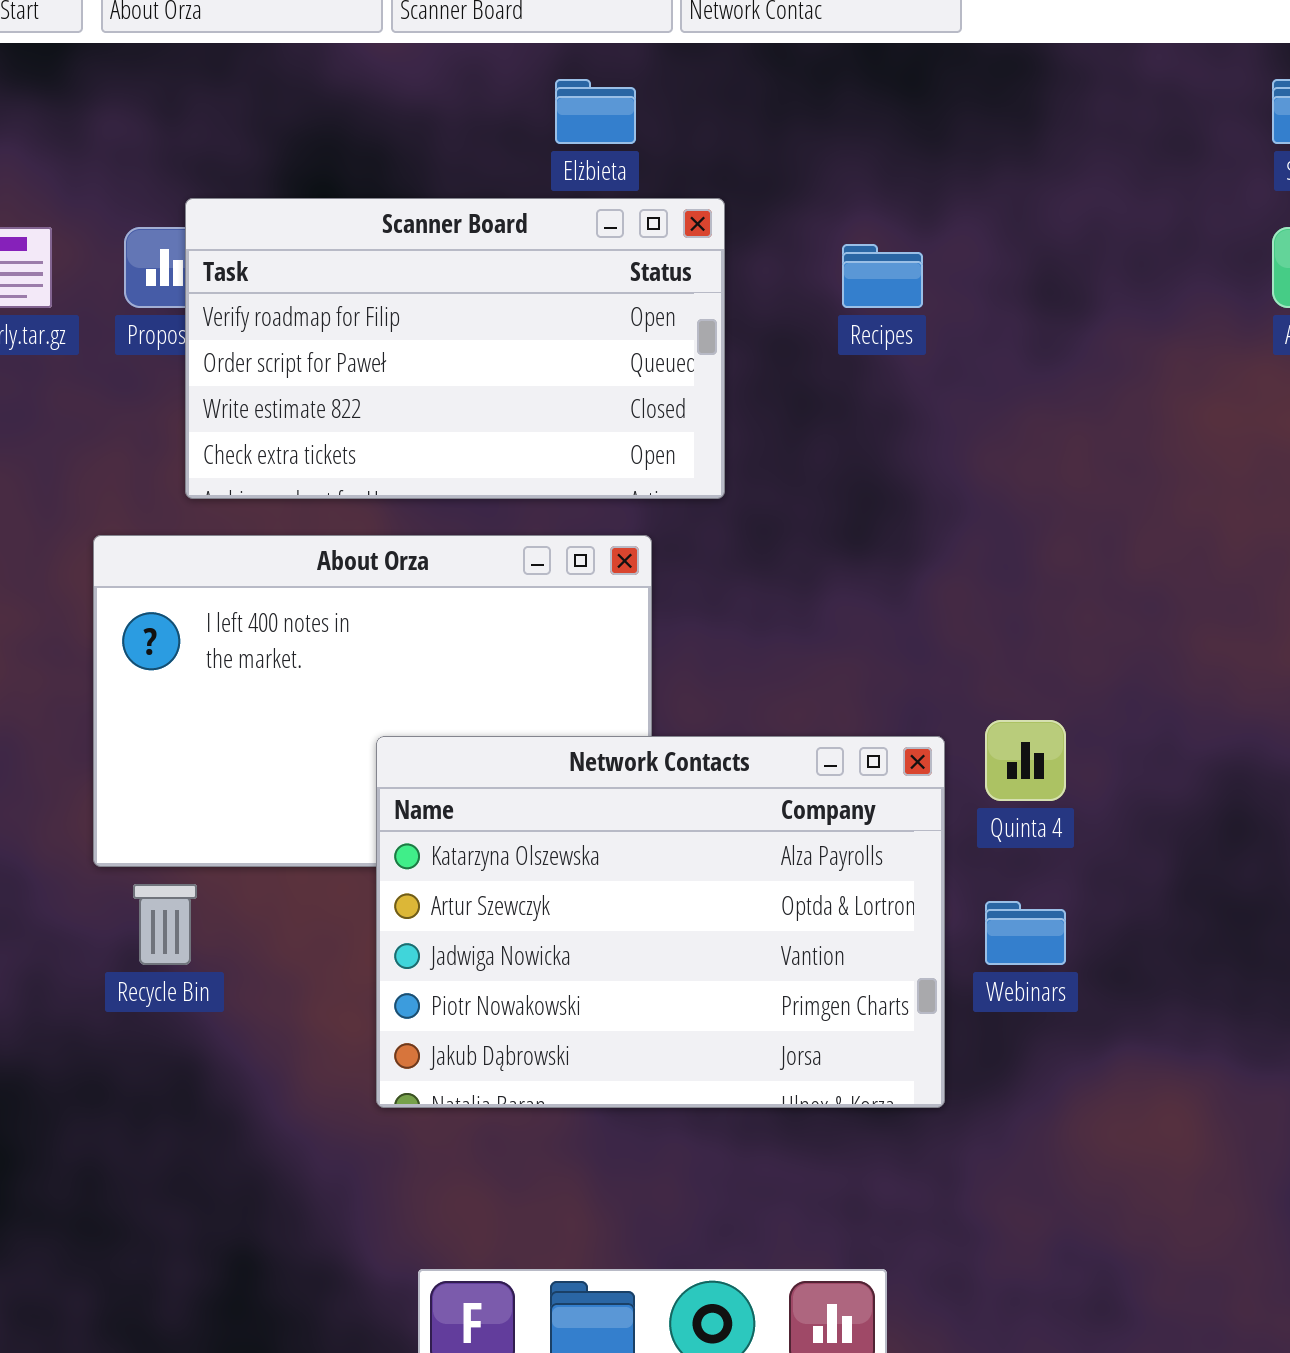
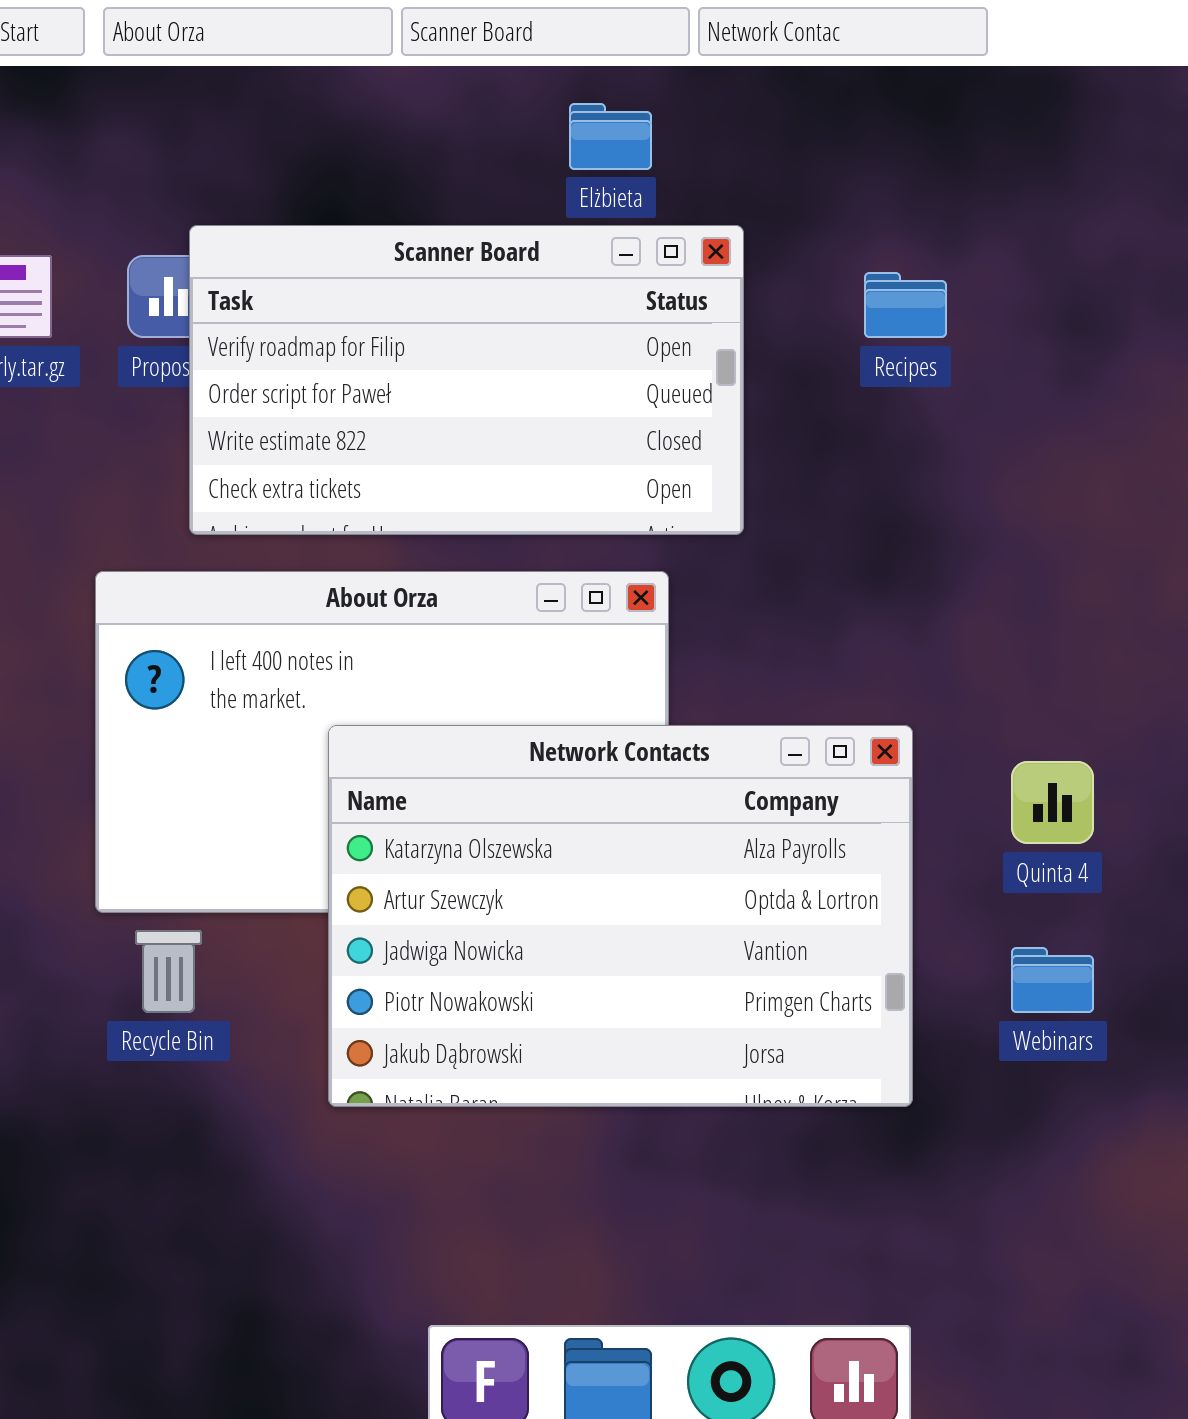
Network Contacts: [376,736,945,1108] -> [328,725,913,1107], moved

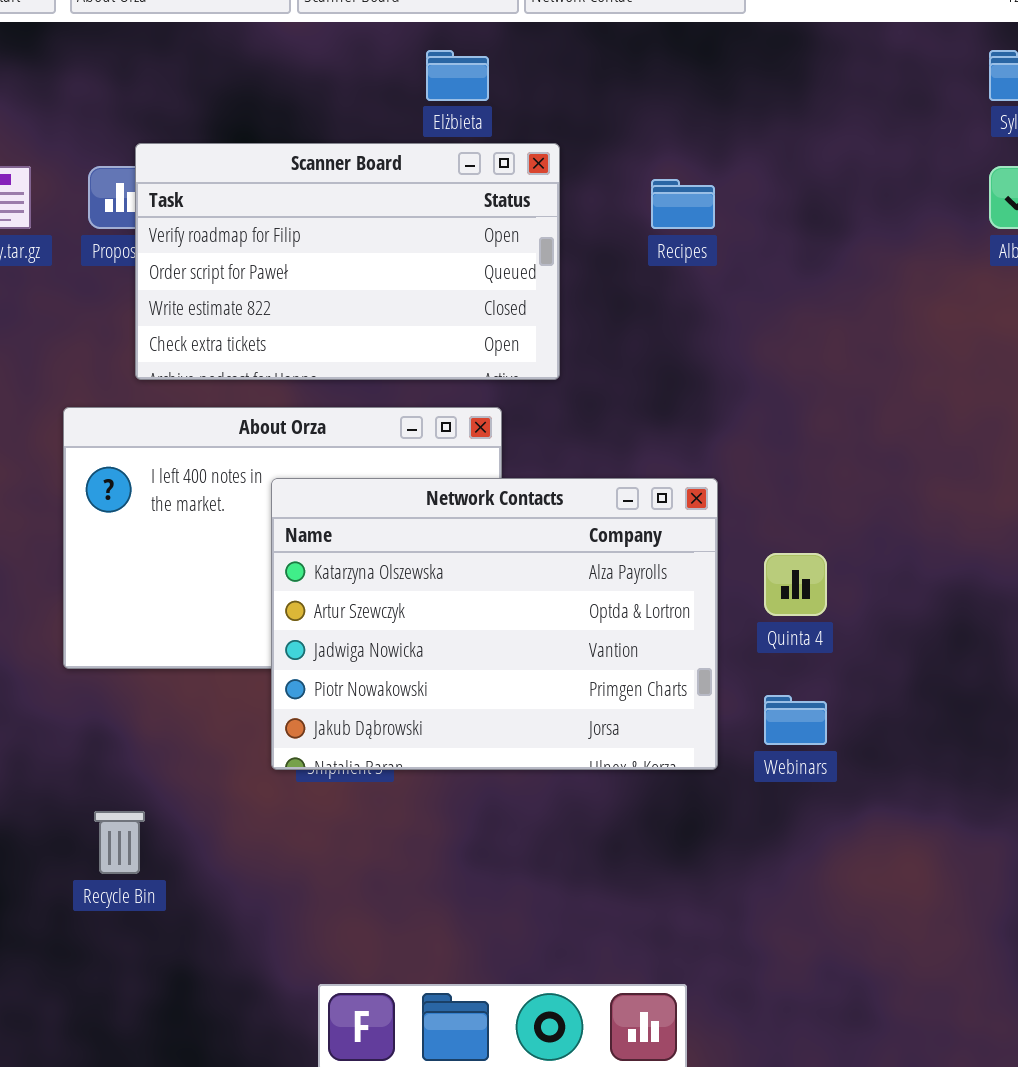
Network Contacts: [328,725,913,1107] -> [271,478,718,770], moved
Recycle Bin: [135,930,202,1013] -> [94,811,145,874], moved

